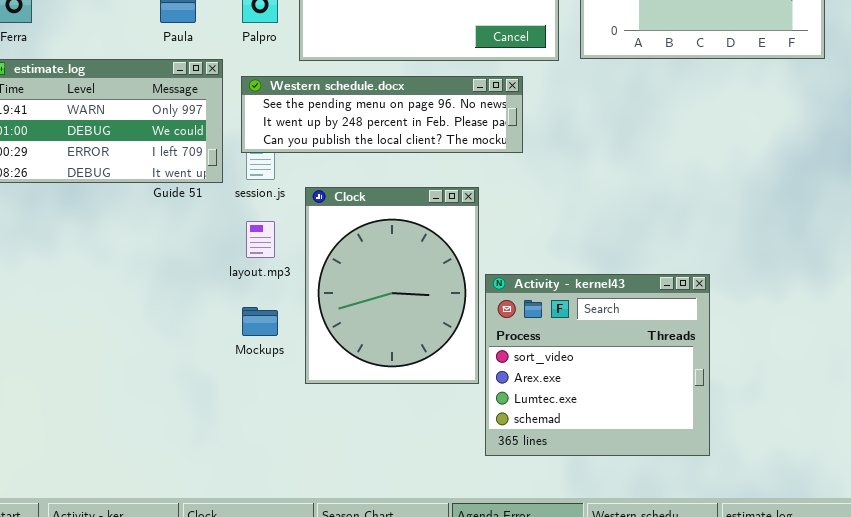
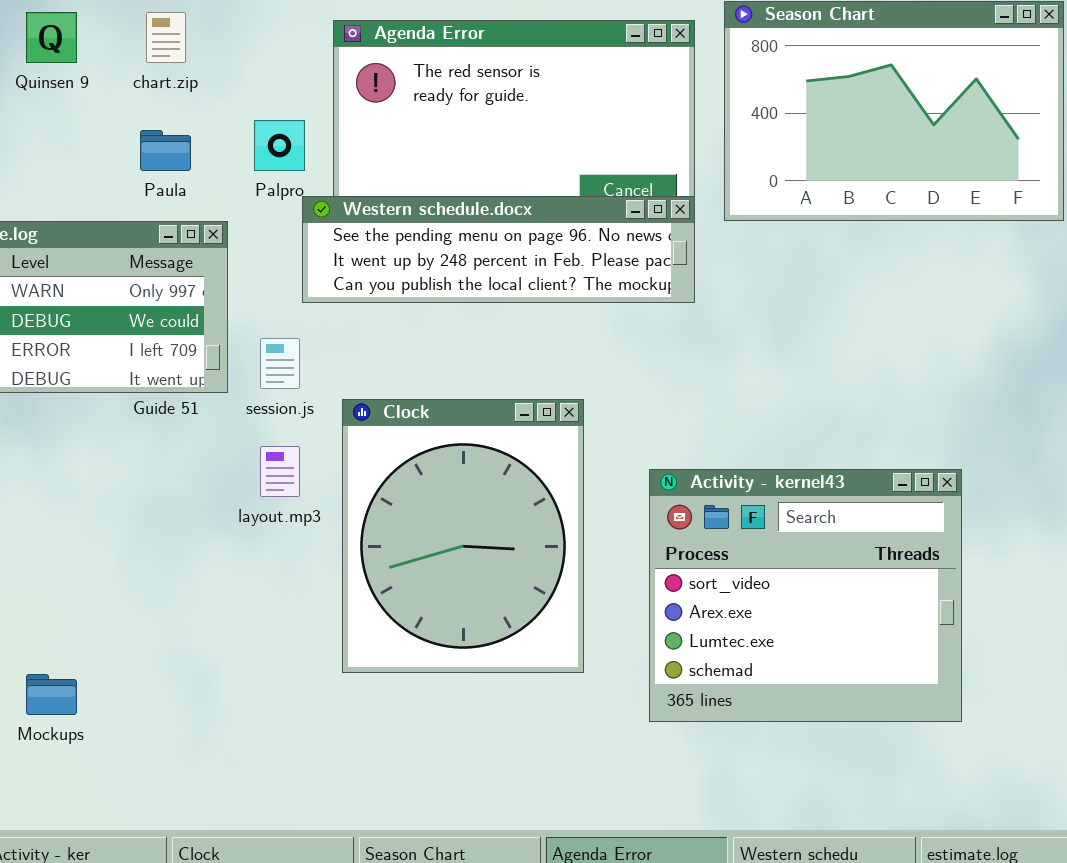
Western schedule.docx: [241,76,523,153] -> [302,196,695,303], moved
Activity - kernel43: [485,274,710,456] -> [649,469,962,722], moved
Mockups: [242,307,278,336] -> [26,674,77,715], moved

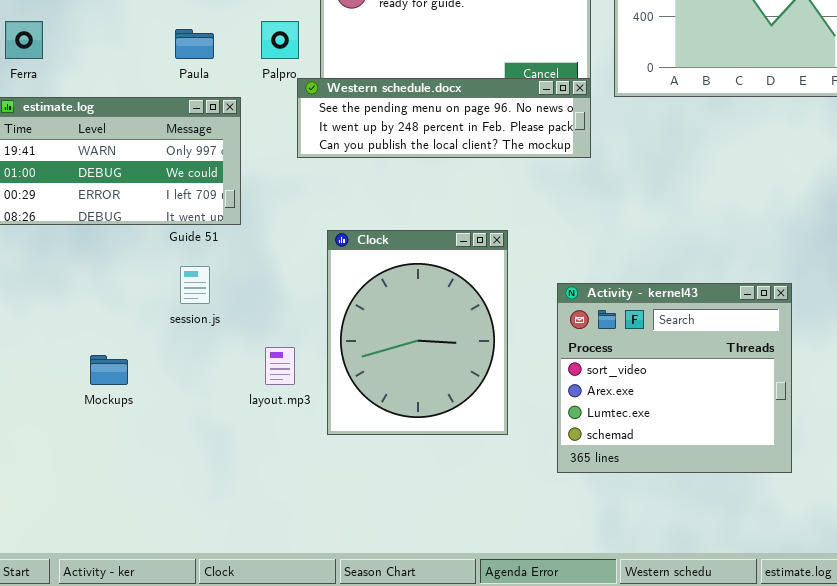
session.js: [260,338,300,389] -> [180,266,210,304], moved
layout.mp3: [260,446,300,497] -> [265,347,295,385], moved
Mockups: [26,674,77,715] -> [90,355,128,385], moved

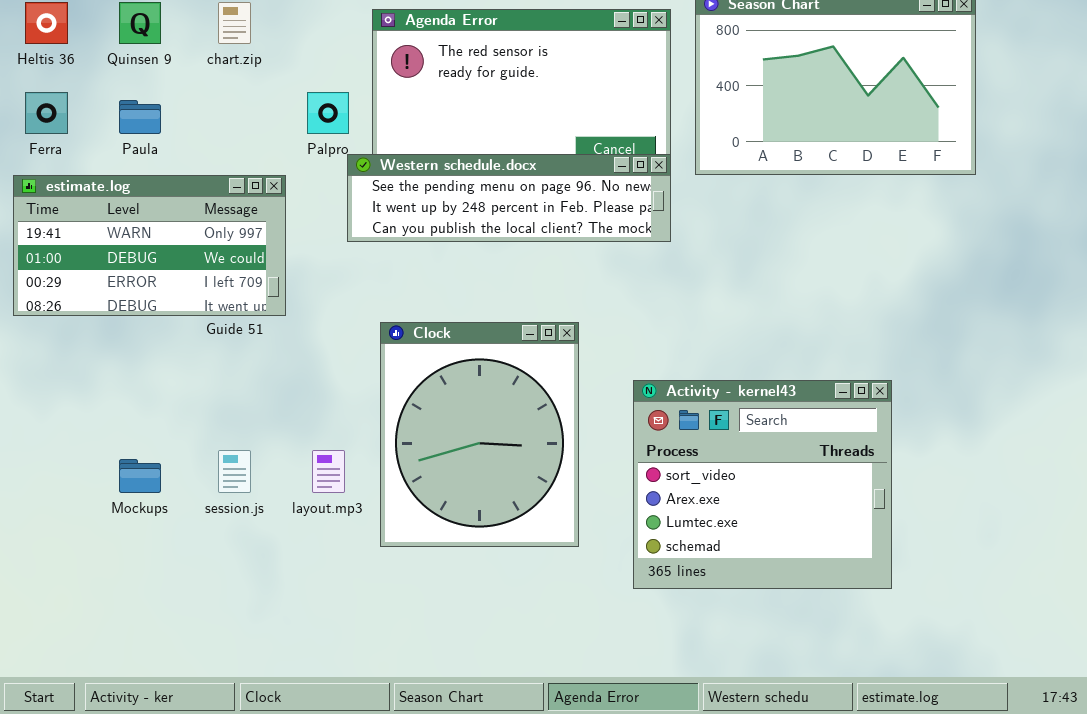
Paula: [175,29,214,59] -> [119,100,161,134], moved
session.js: [180,266,210,304] -> [218,450,251,493], moved

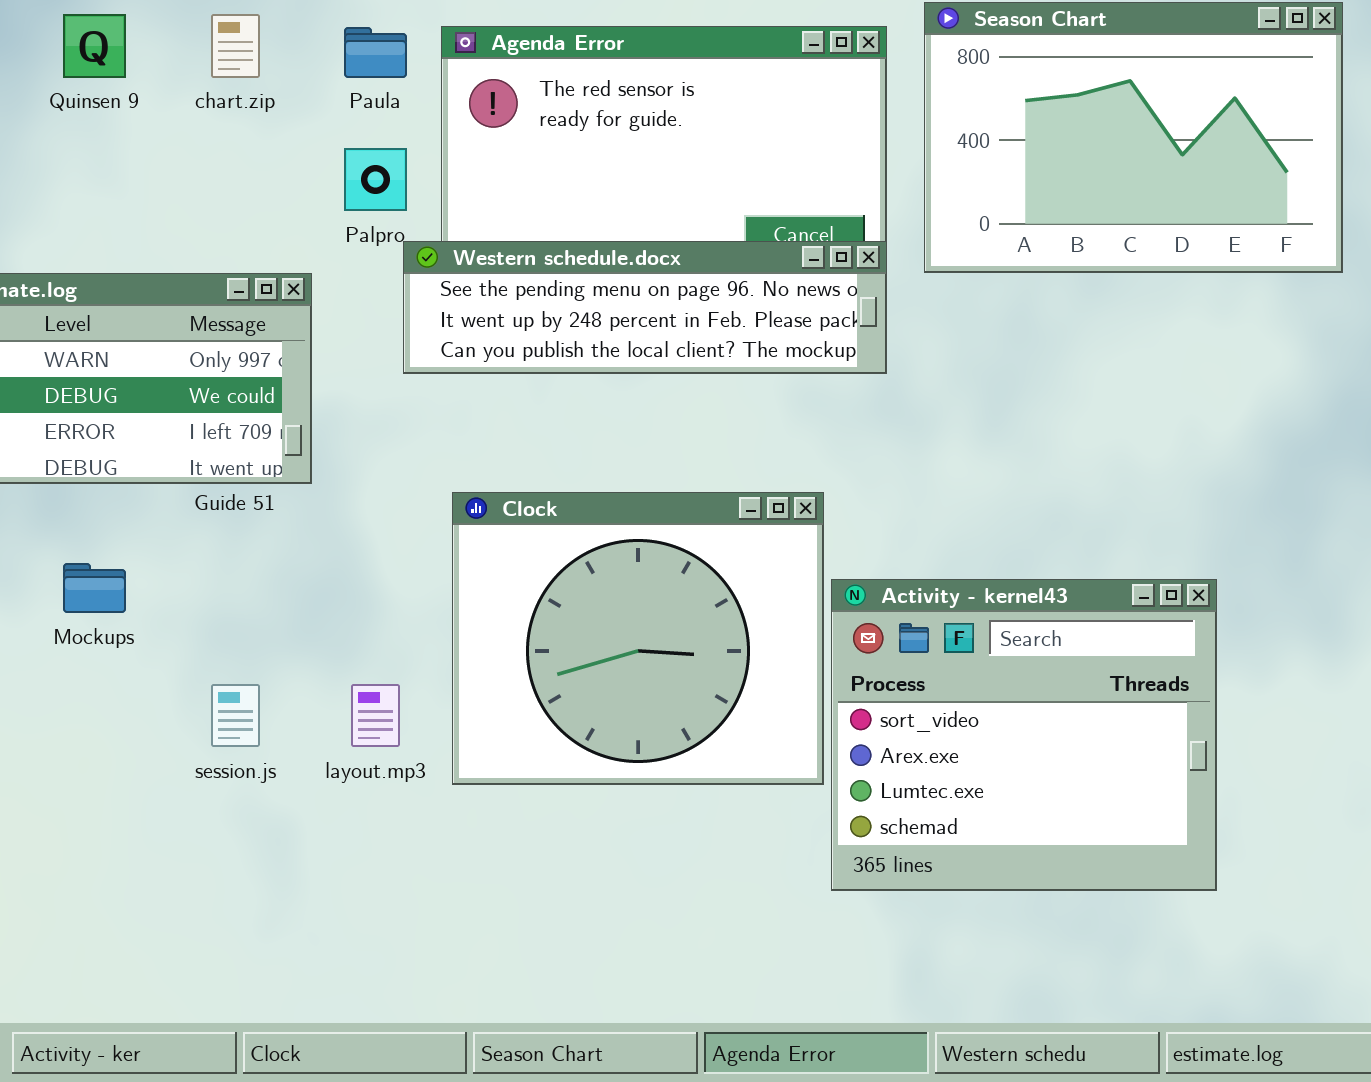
Paula: [119,100,161,134] -> [344,27,407,78], moved
Clock: [380,322,579,547] -> [452,492,824,785], resized
Mockups: [119,459,161,493] -> [63,563,126,613], moved

